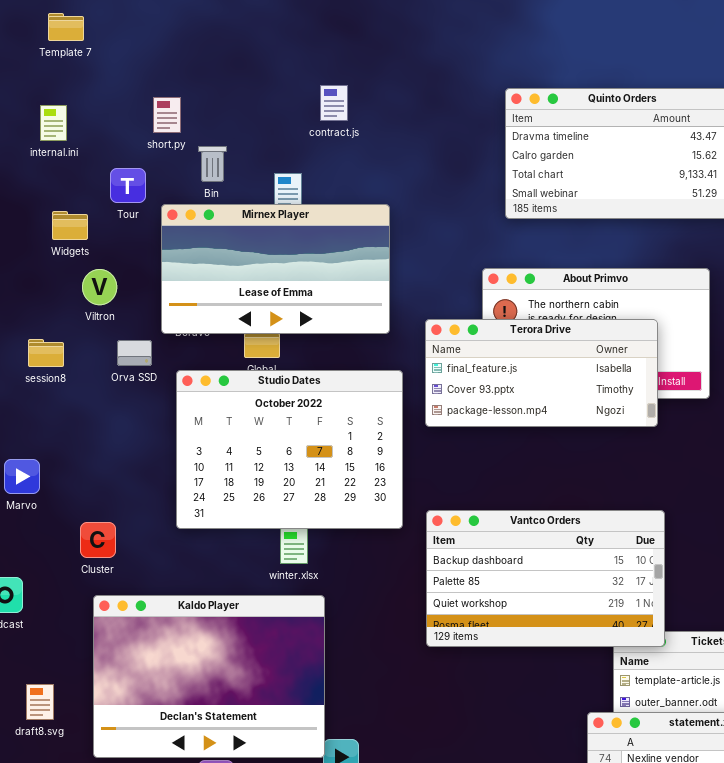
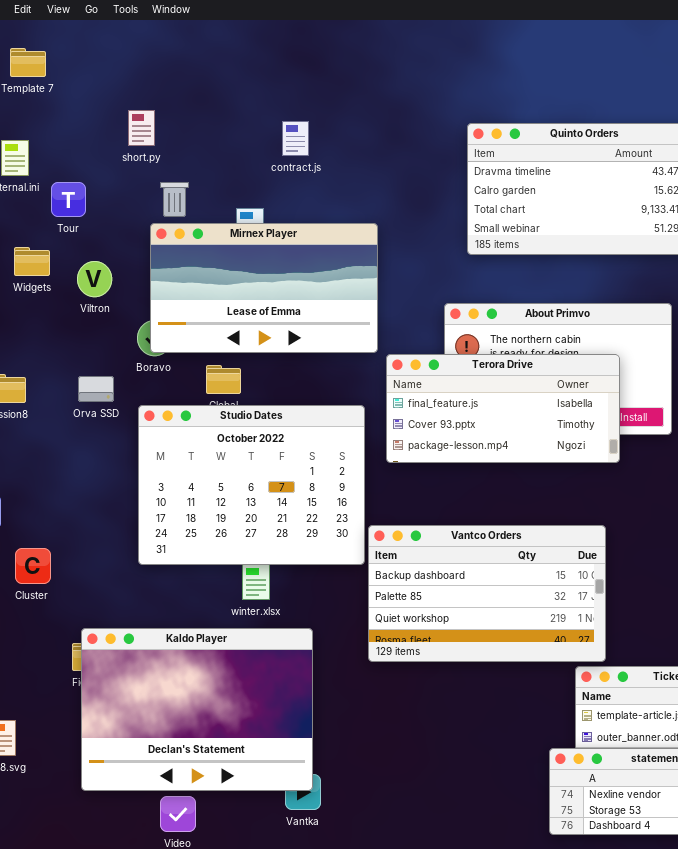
short.py: [153,97,181,133] -> [128,110,155,146], moved
Tour: [110,168,146,203] -> [51,182,86,217], moved
Mirnex Player: [161,204,390,334] -> [150,223,378,353], moved
Viltron: [82,269,117,305] -> [77,261,112,297], moved
Vantco Orders: [426,510,665,647] -> [368,525,606,662], moved
Cluster: [80,522,116,558] -> [15,548,51,584], moved
Kaldo Player: [93,595,325,758] -> [81,628,313,791], moved

